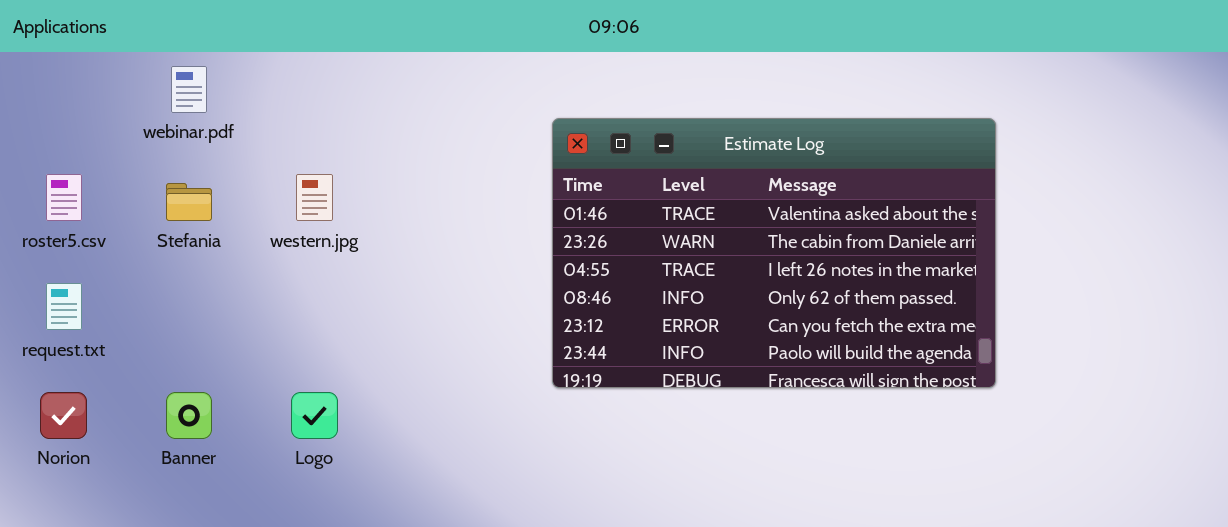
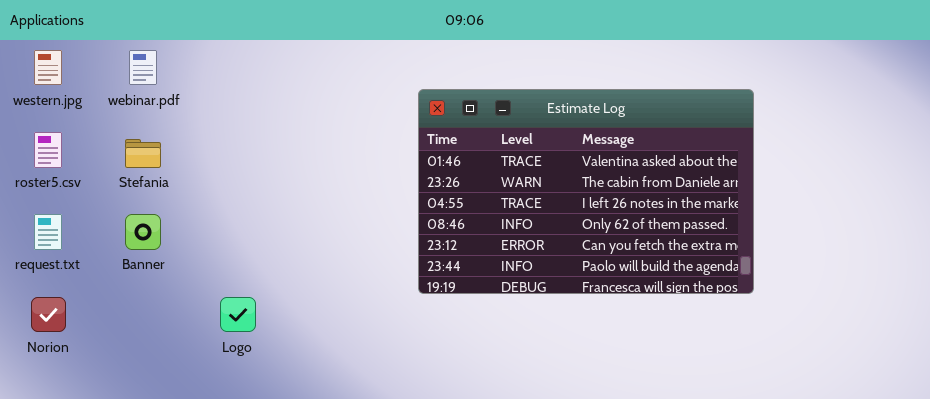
western.jpg: [296,174,333,221] -> [34,50,62,85], moved
Banner: [166,392,212,439] -> [125,214,161,250], moved

